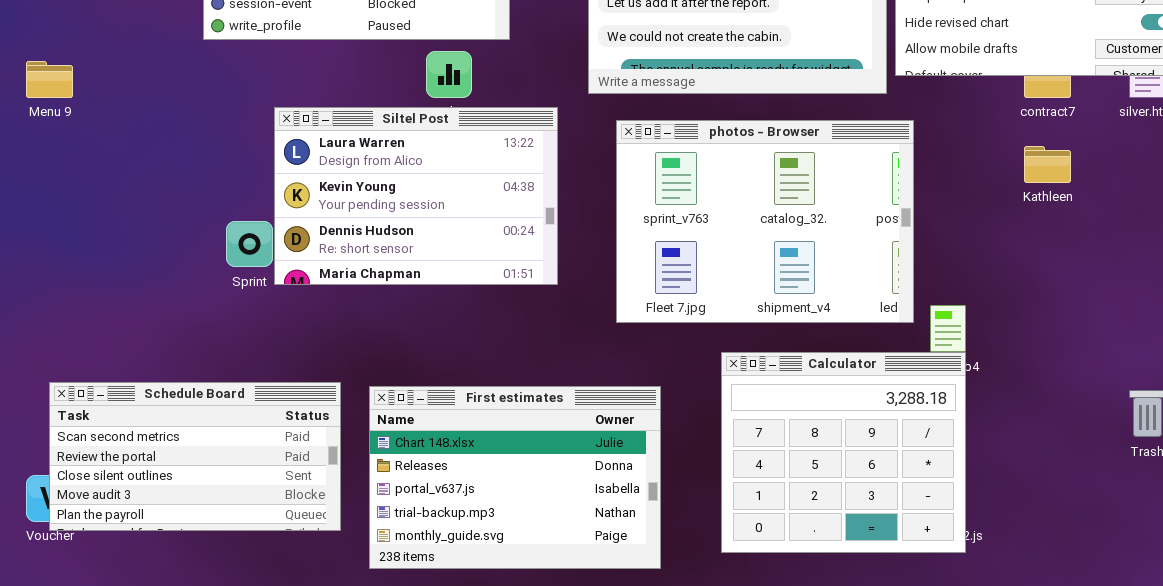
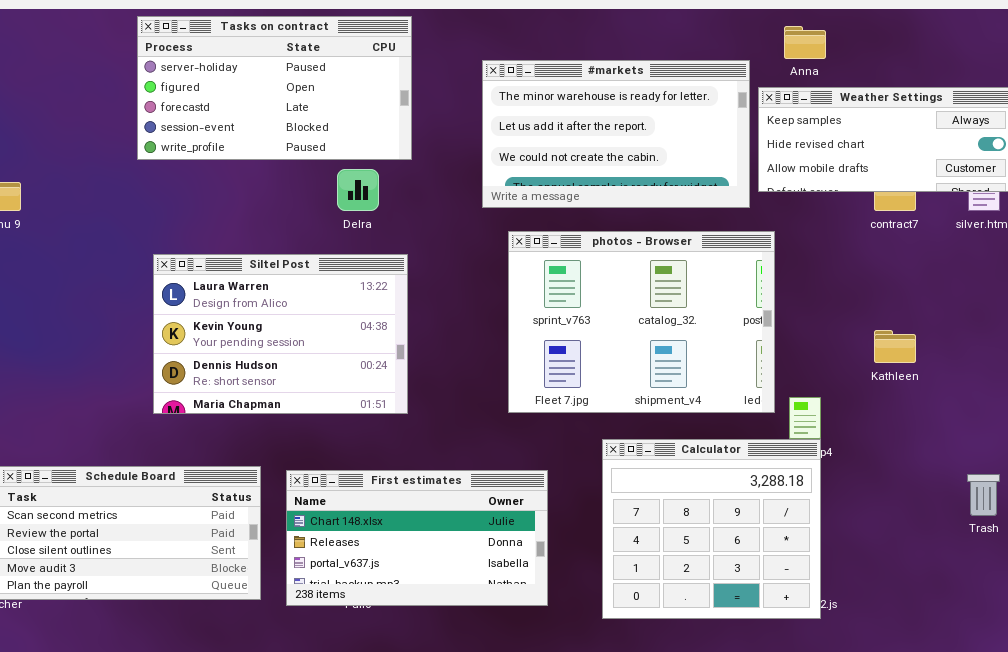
Siltel Post: [274,107,558,285] -> [153,254,408,414], moved
Kathleen: [1024,146,1071,183] -> [874,330,916,363], moved
First estimates: [369,386,661,569] -> [286,470,548,606], resized

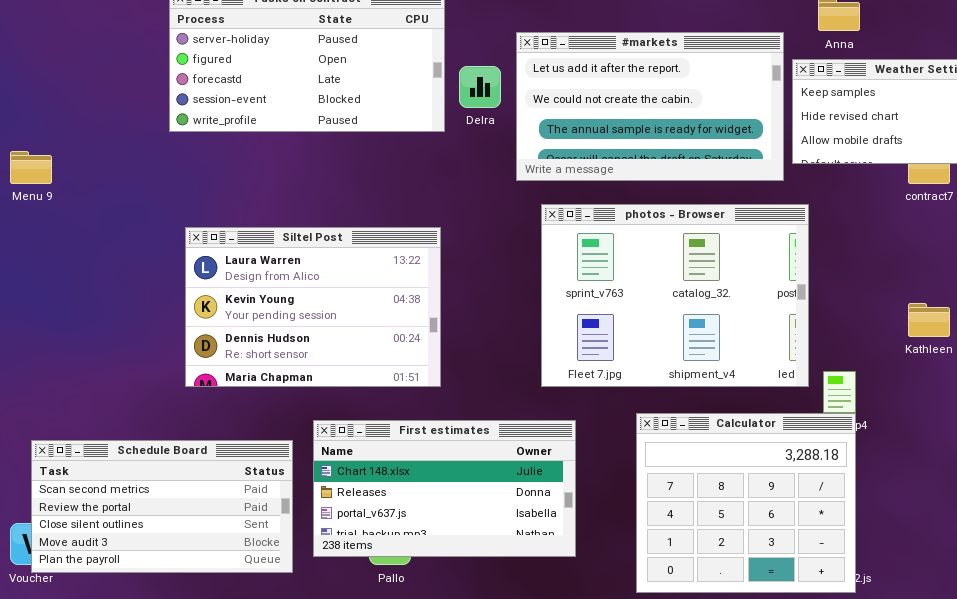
#markets: [482,60,750,208] -> [516,32,784,181], scrolled down 1 row
Delra: [337,169,379,211] -> [459,66,501,108], moved
First estimates: [286,470,548,606] -> [313,420,576,557], moved

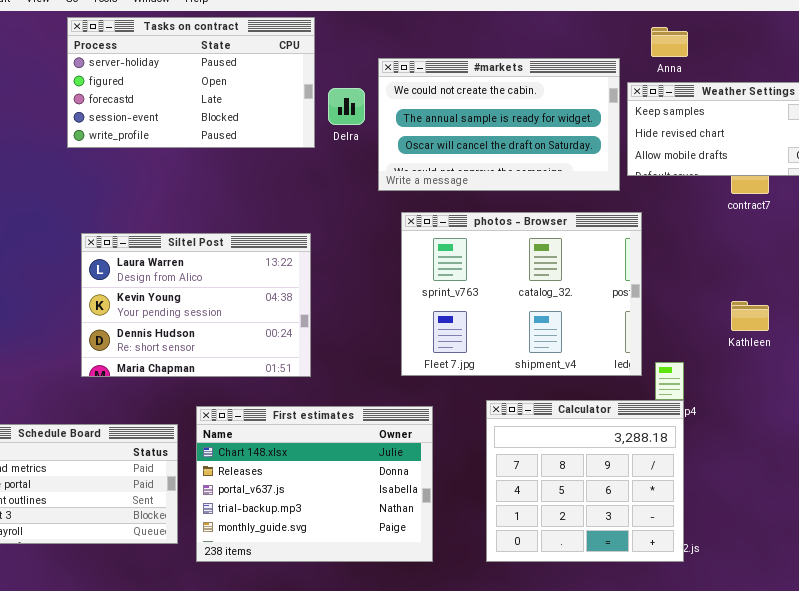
#markets: [516,32,784,181] -> [378,58,620,191], scrolled down 1 row
First estimates: [313,420,576,557] -> [196,406,433,562], resized

